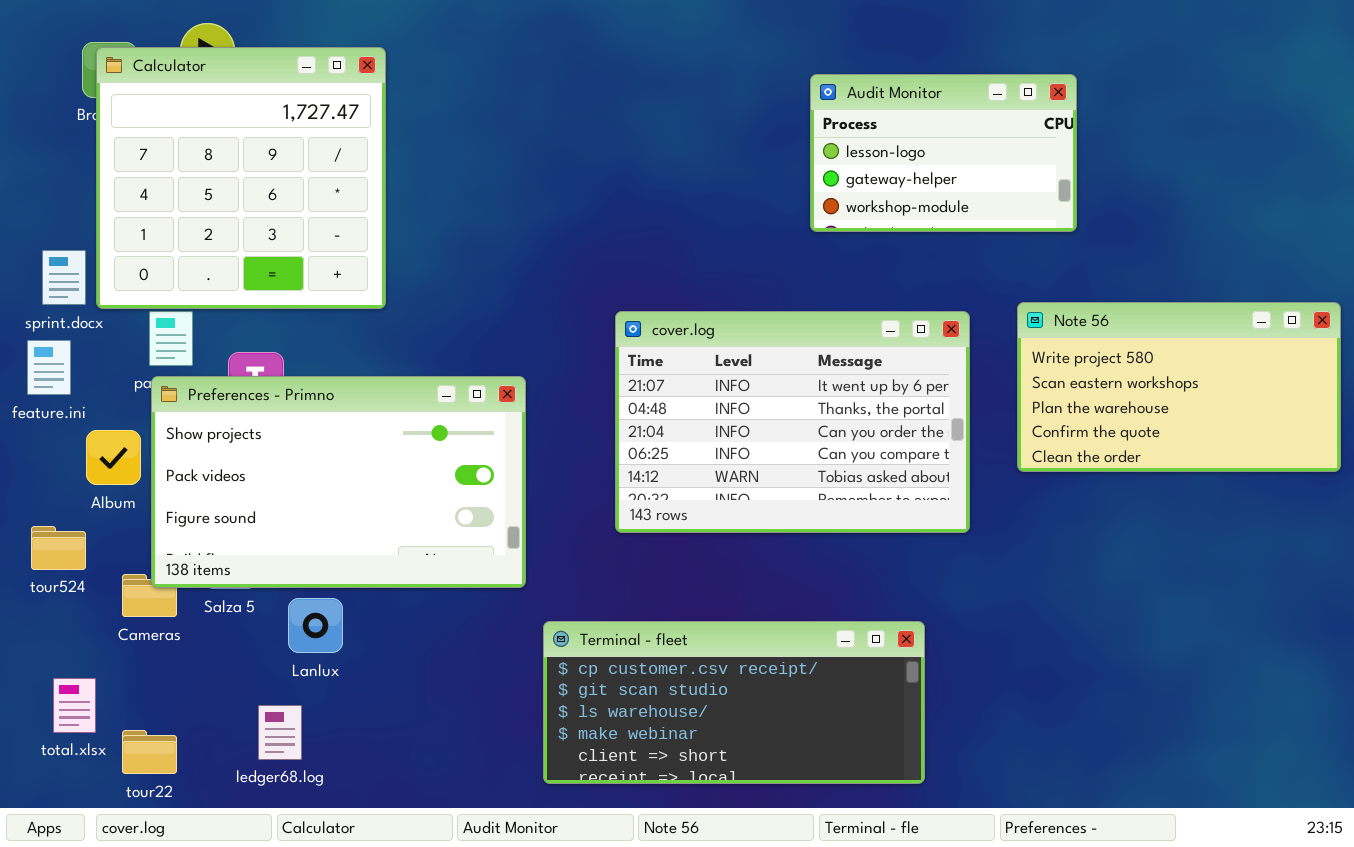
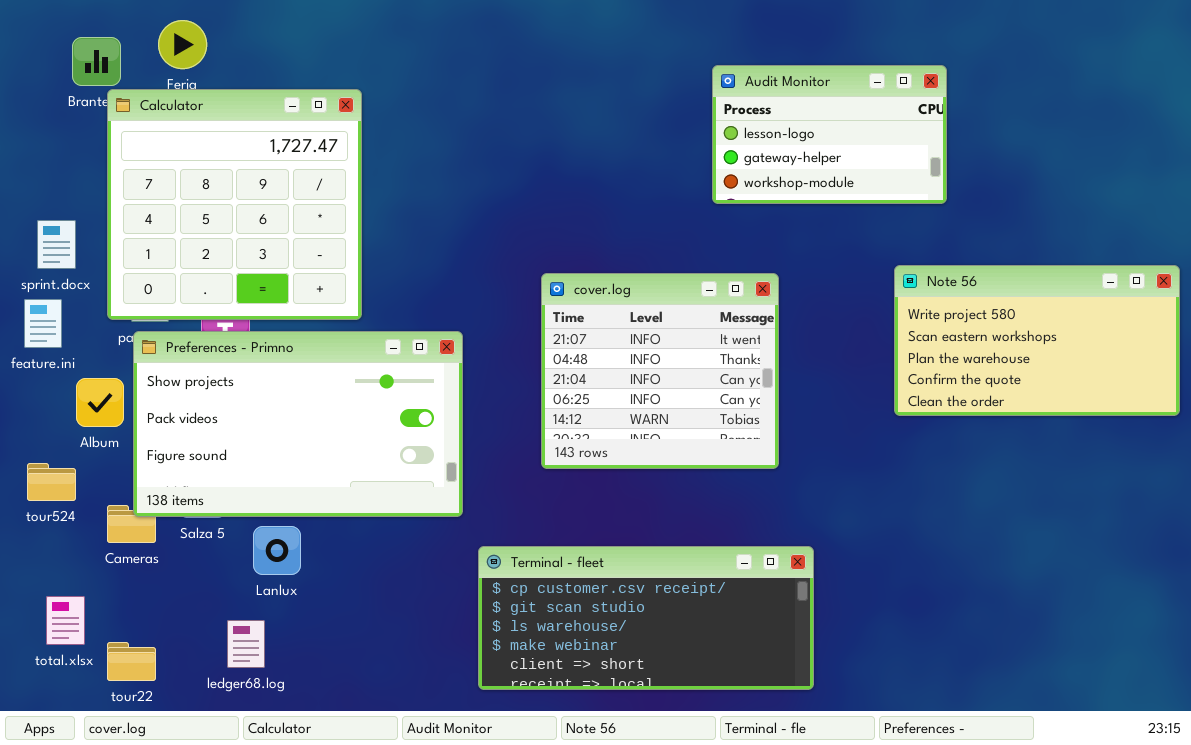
Calculator: [96,47,386,309] -> [107,89,362,320], moved
cover.log: [615,311,970,533] -> [541,273,779,469], resized

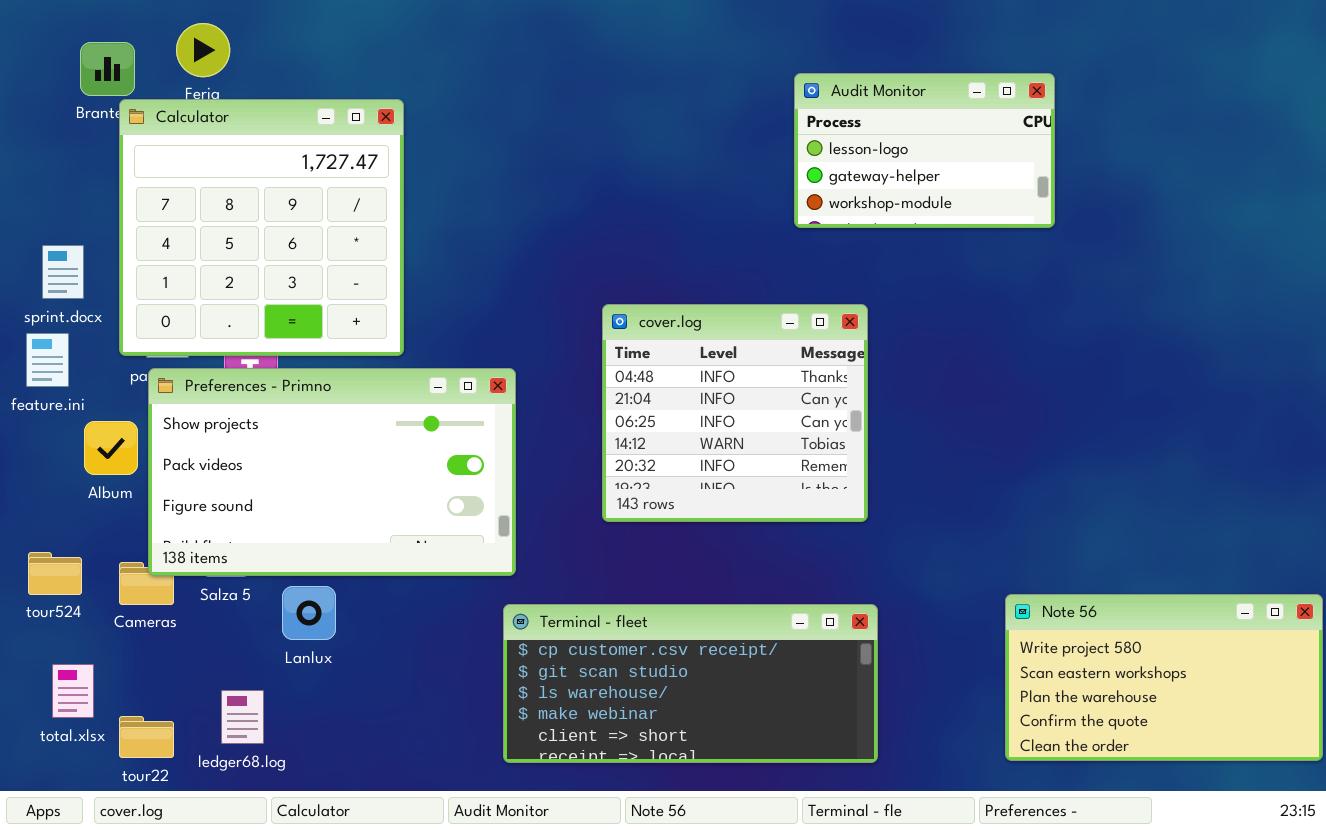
Note 56: [894,265,1180,416] -> [1005,594,1323,761], moved
cover.log: [541,273,779,469] -> [602,304,868,522], scrolled down 1 row
tour524: [27,463,76,501] -> [28,552,82,595], moved
Terminal - fleet: [478,546,814,690] -> [503,604,878,763], moved
ledger68.log: [227,620,265,668] -> [221,690,264,744], moved

